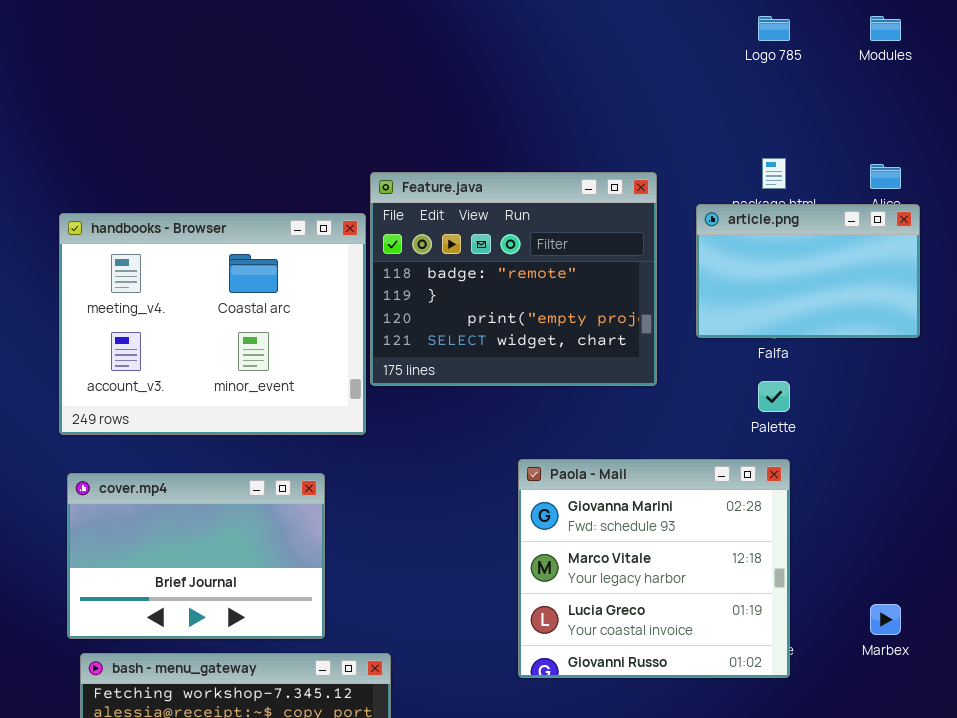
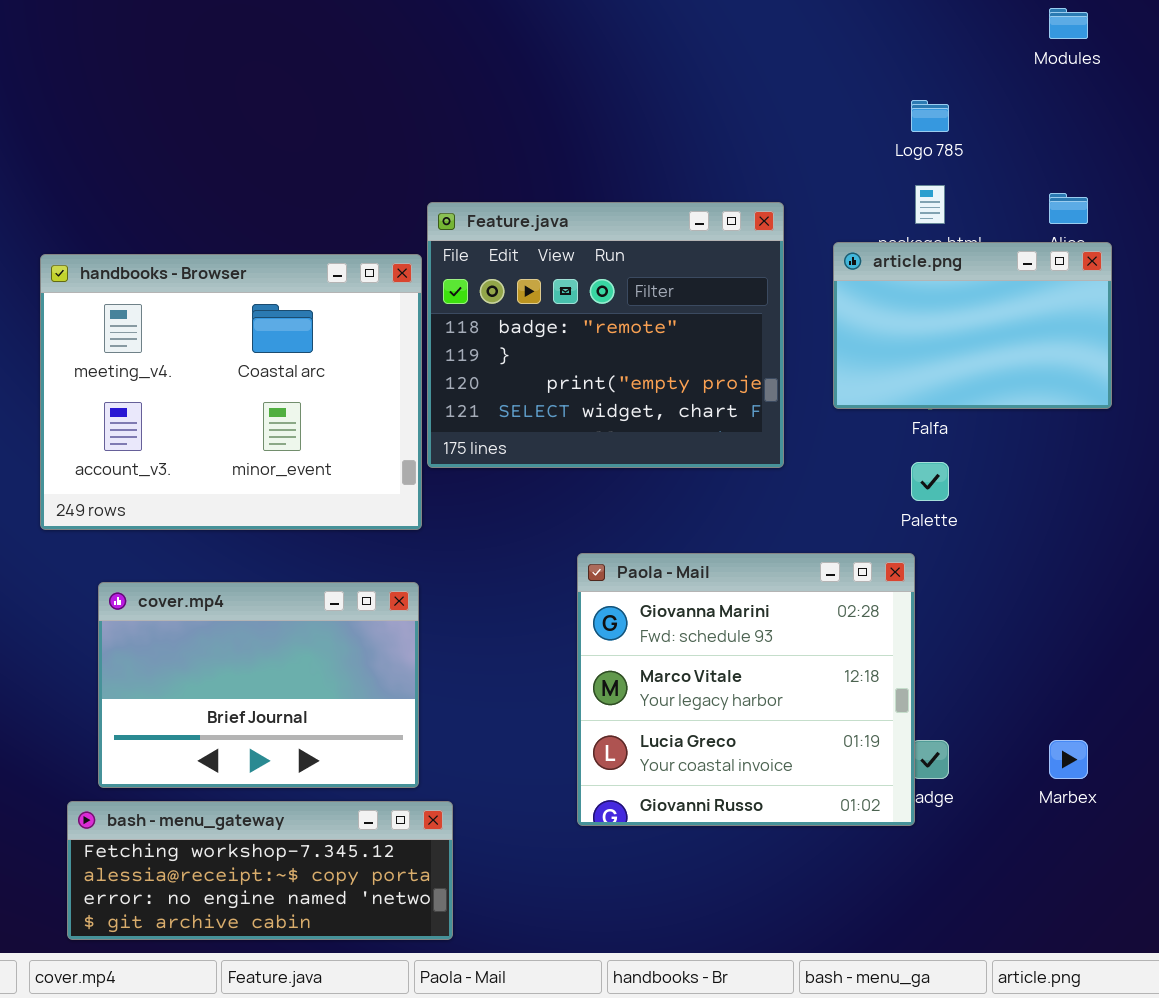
Logo 785: [758,16,790,41] -> [911,100,949,132], moved
Paola - Mail: [518,459,790,678] -> [577,553,915,826], moved
cover.mp4: [67,473,325,639] -> [98,582,419,788], moved

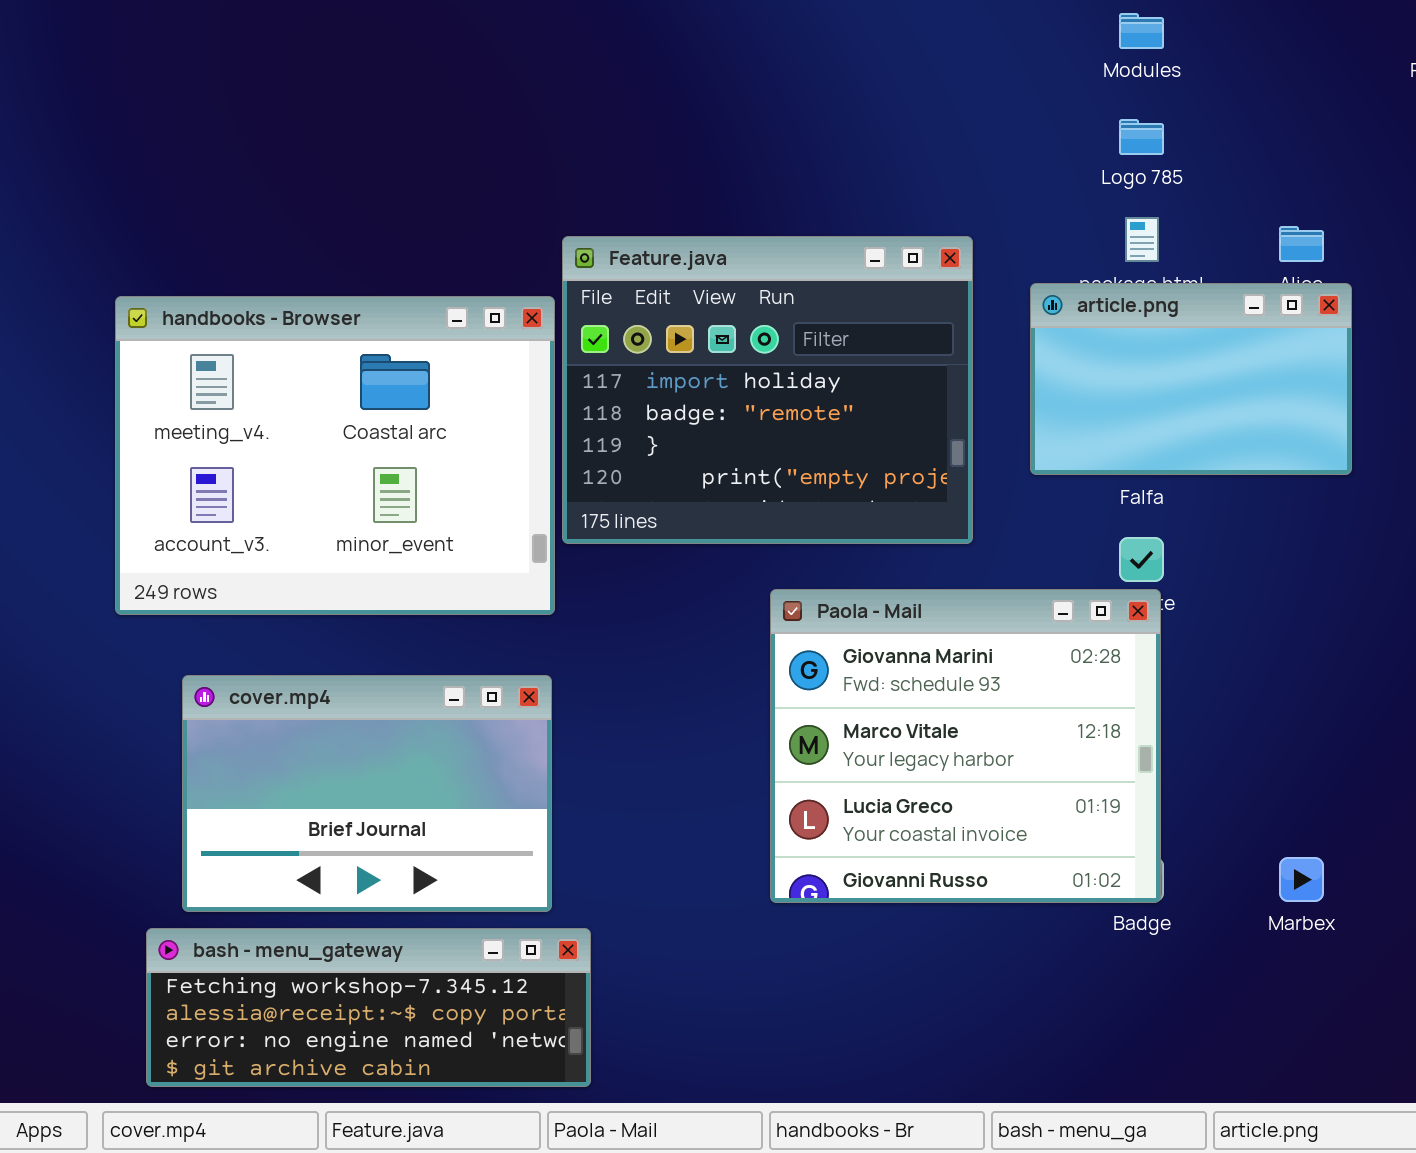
Modules: [1049,8,1088,39] -> [1119,13,1164,49], moved
Feature.java: [427,202,784,468] -> [562,236,973,544], scrolled up 1 row
Paola - Mail: [577,553,915,826] -> [770,589,1161,903], moved

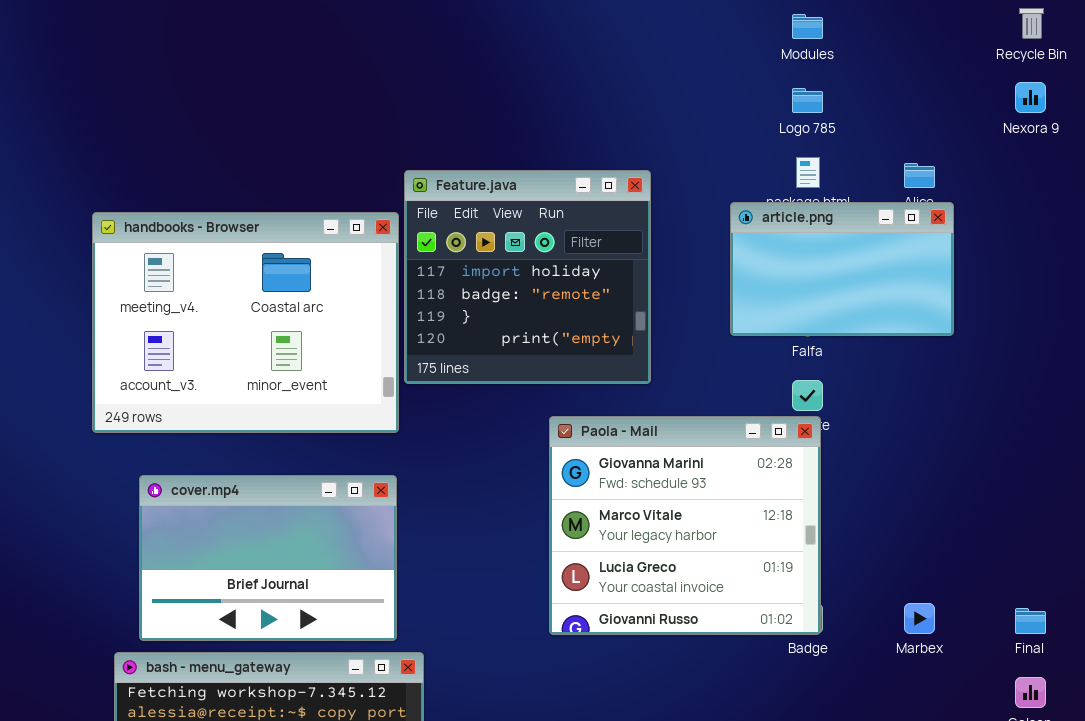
Feature.java: [562,236,973,544] -> [404,170,651,384], resized

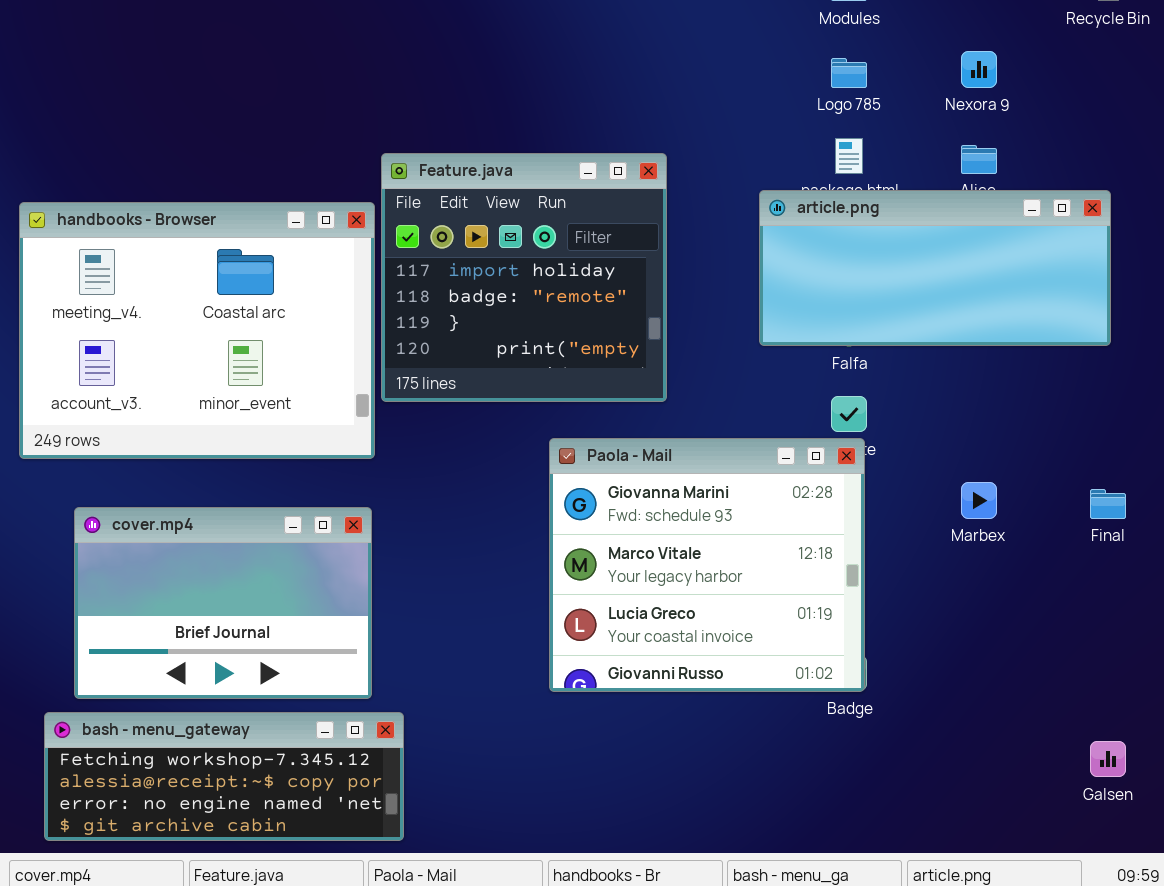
Nexora 9: [1015,82,1046,113] -> [961,51,997,88], moved
article.png: [730,202,954,336] -> [759,190,1111,346], resized
Marbex: [904,603,935,634] -> [961,482,997,519], moved
Final: [1015,608,1046,634] -> [1090,489,1126,519], moved

